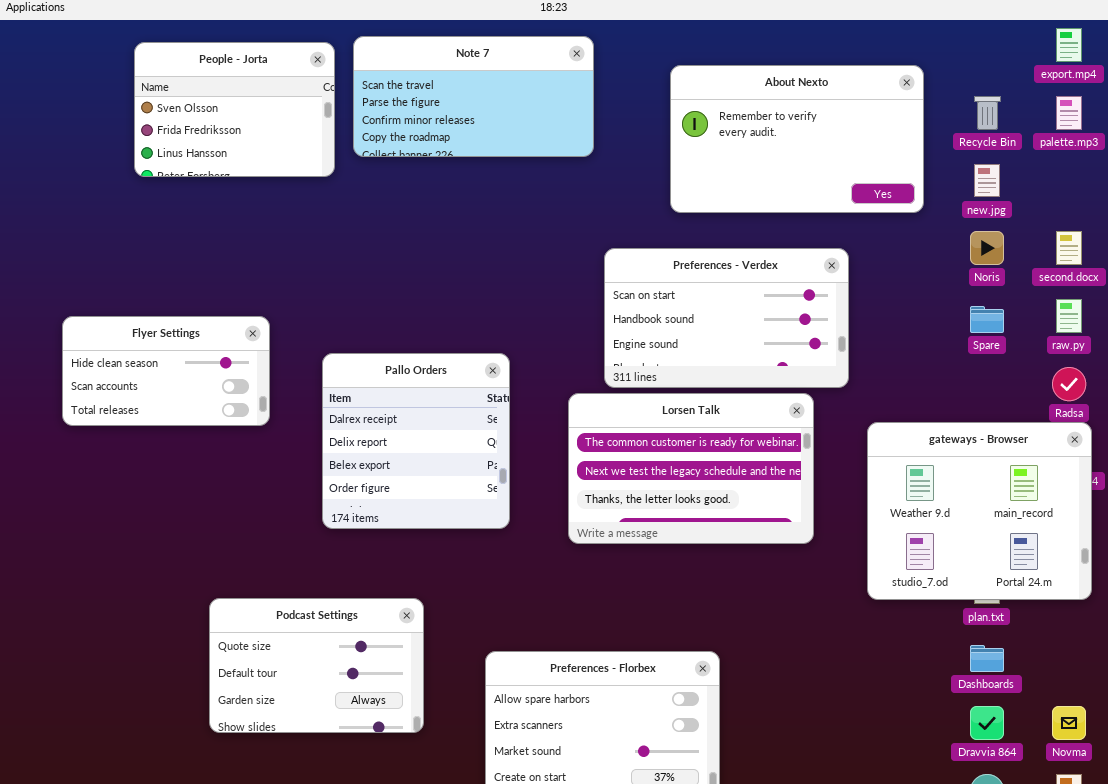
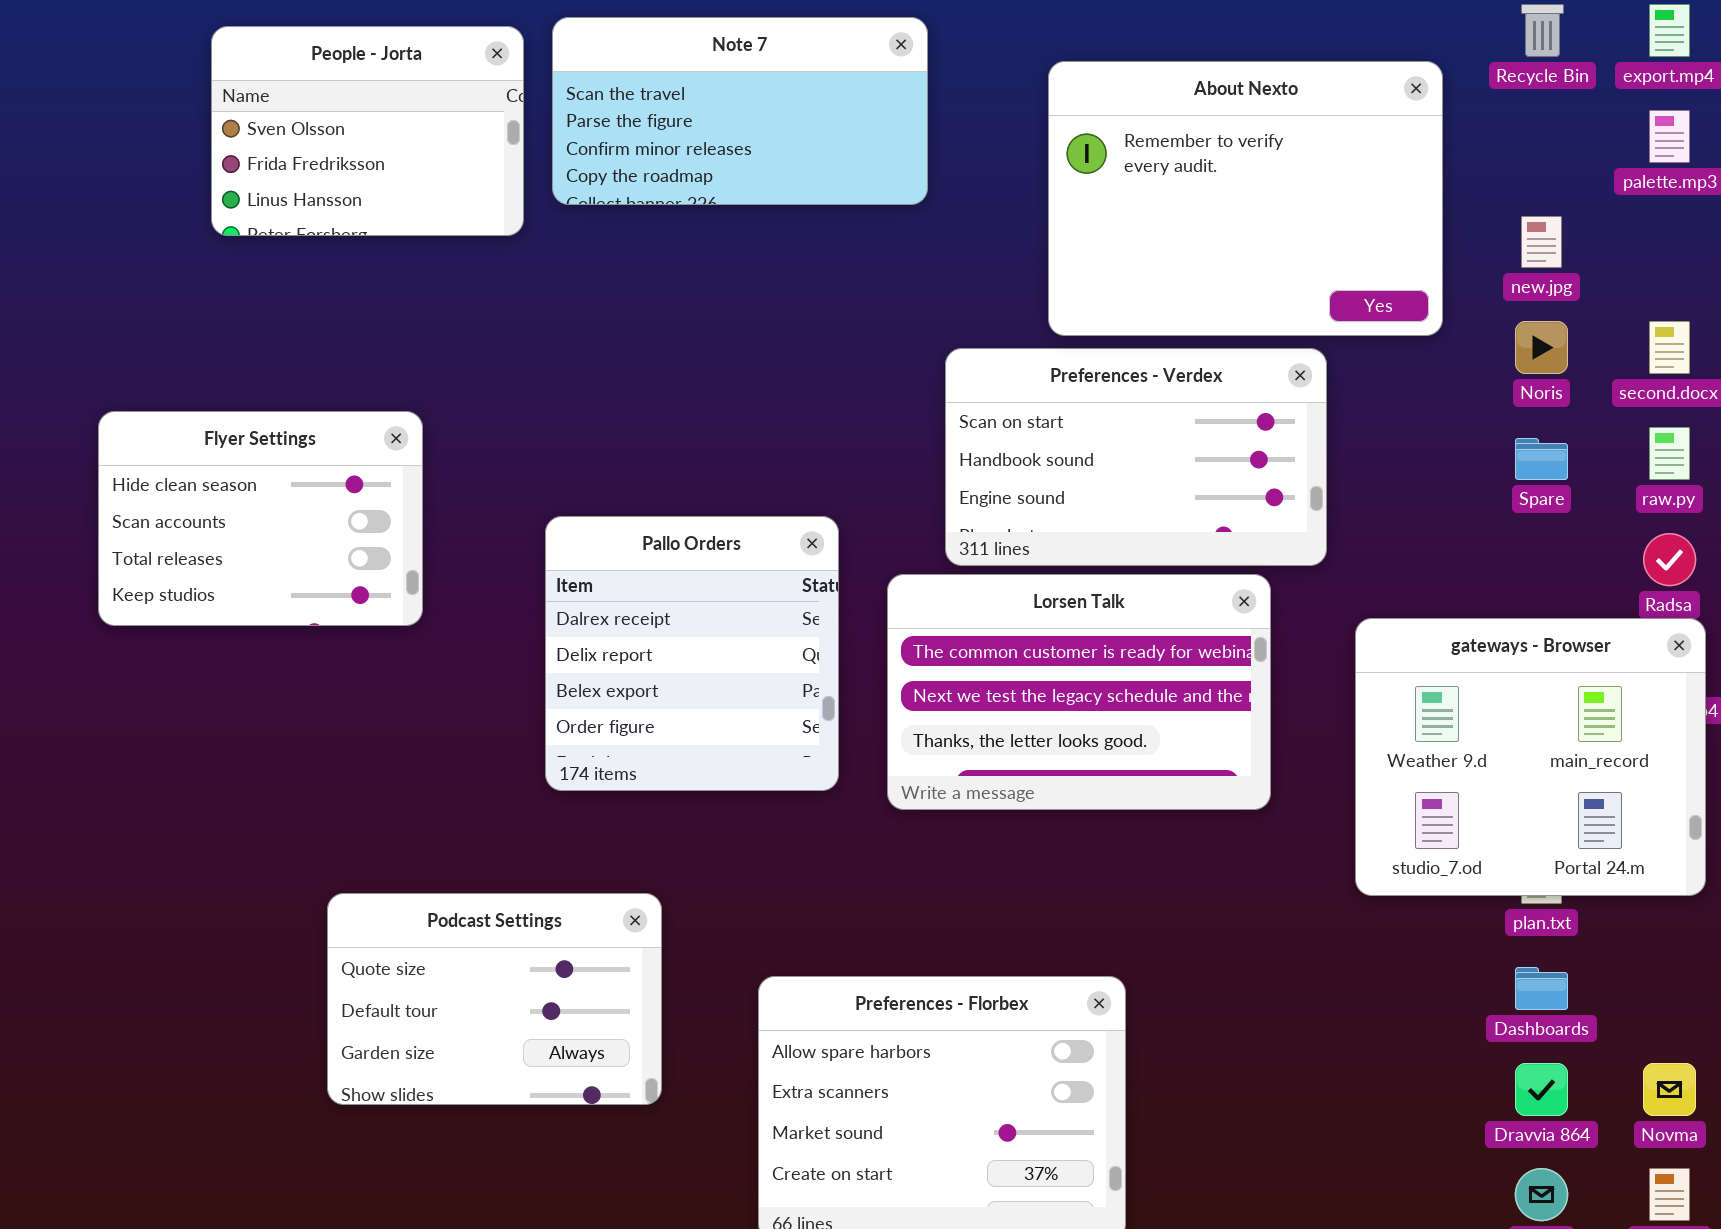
About Nexto: [670,65,924,213] -> [1048,61,1443,336], resized
Recycle Bin: [974,96,1001,130] -> [1521,4,1564,57], moved
Flyer Settings: [62,316,270,426] -> [98,411,423,626], resized
Pallo Orders: [322,353,510,529] -> [545,516,839,791], moved

